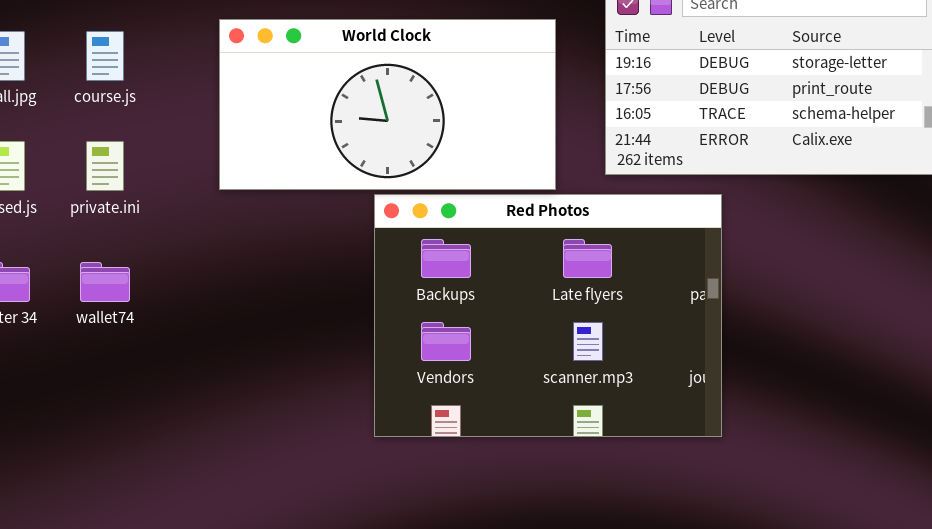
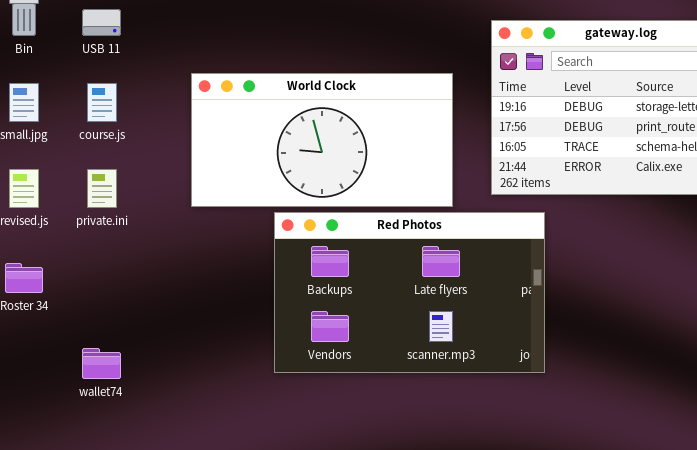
Red Photos: [374,194,722,437] -> [274,212,545,373], moved, resized
wallet74: [80,262,130,302] -> [82,348,121,379], moved

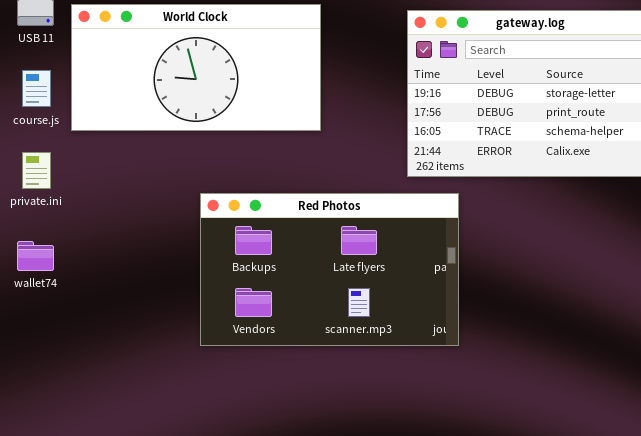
World Clock: [191,73,453,207] -> [71,4,321,131], moved
wallet74: [82,348,121,379] -> [17,241,54,271], moved

